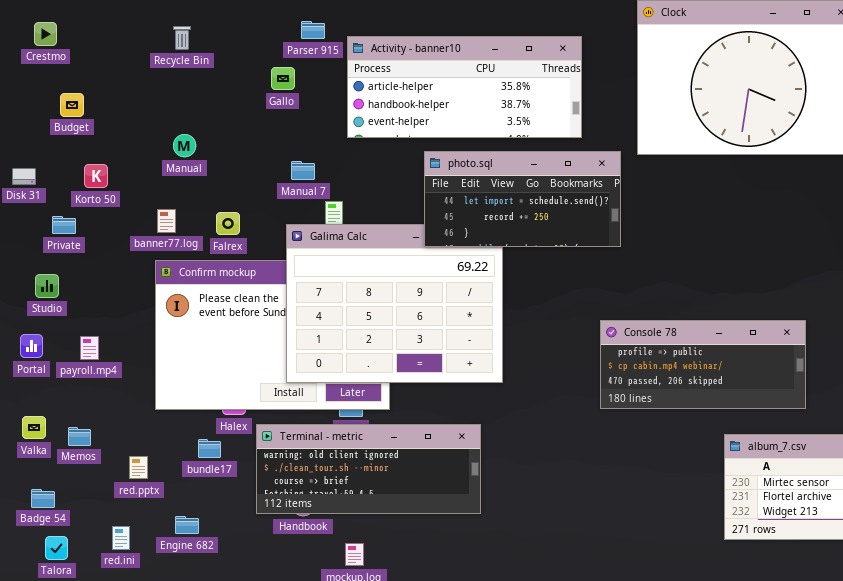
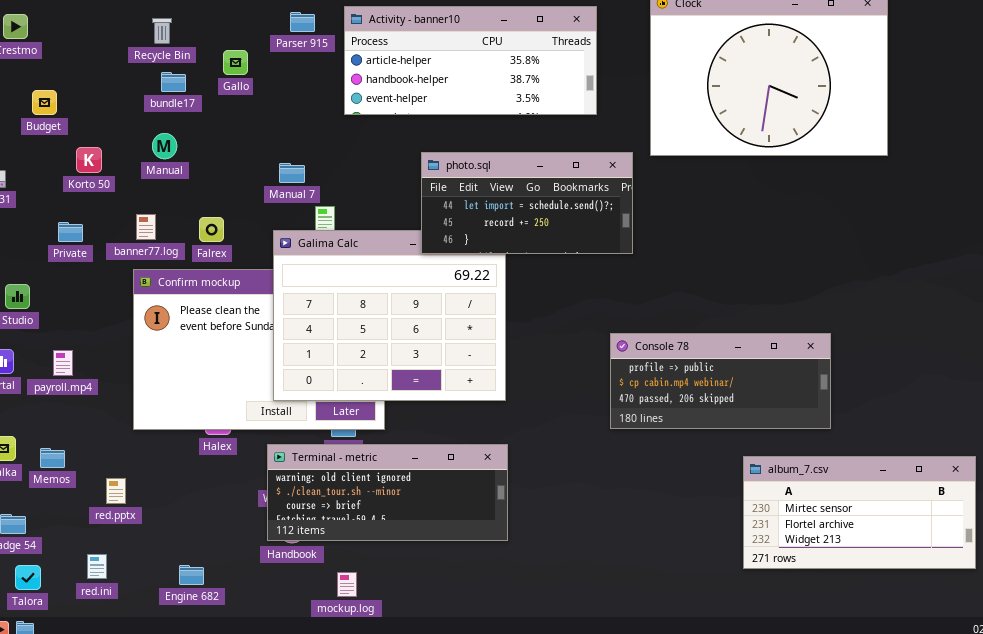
Activity - banner10: [347,36,582,138] -> [344,6,597,115], moved
Gallo: [271,67,295,90] -> [223,50,248,75], moved
Korto 50: [84,164,108,188] -> [76,147,102,173], moved
Private: [52,216,76,234] -> [58,222,83,242], moved
Terminal - metric: [256,424,481,514] -> [267,444,508,541], moved
bundle17: [198,439,221,458] -> [161,72,186,92], moved
Engine 682: [175,516,199,534] -> [179,565,204,585], moved

